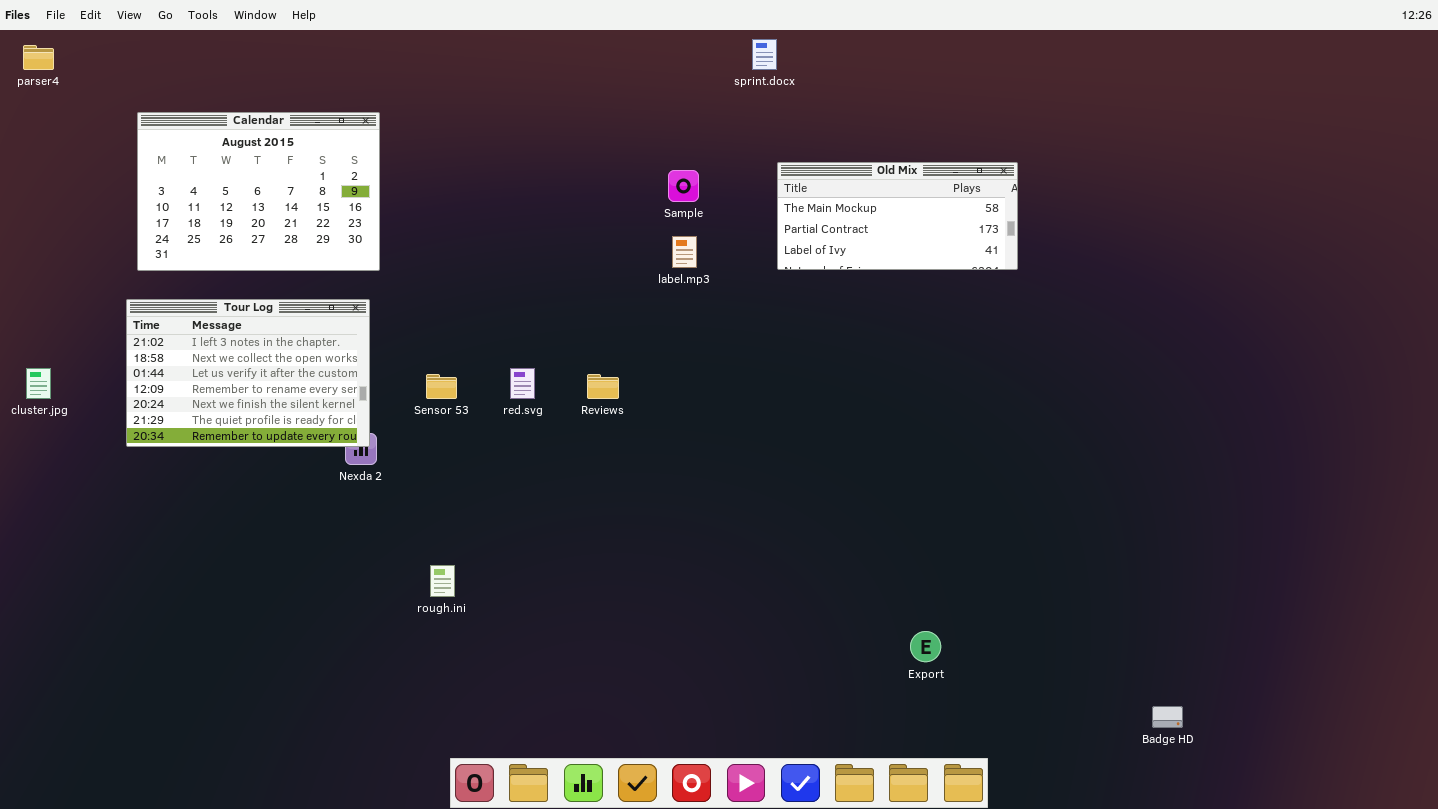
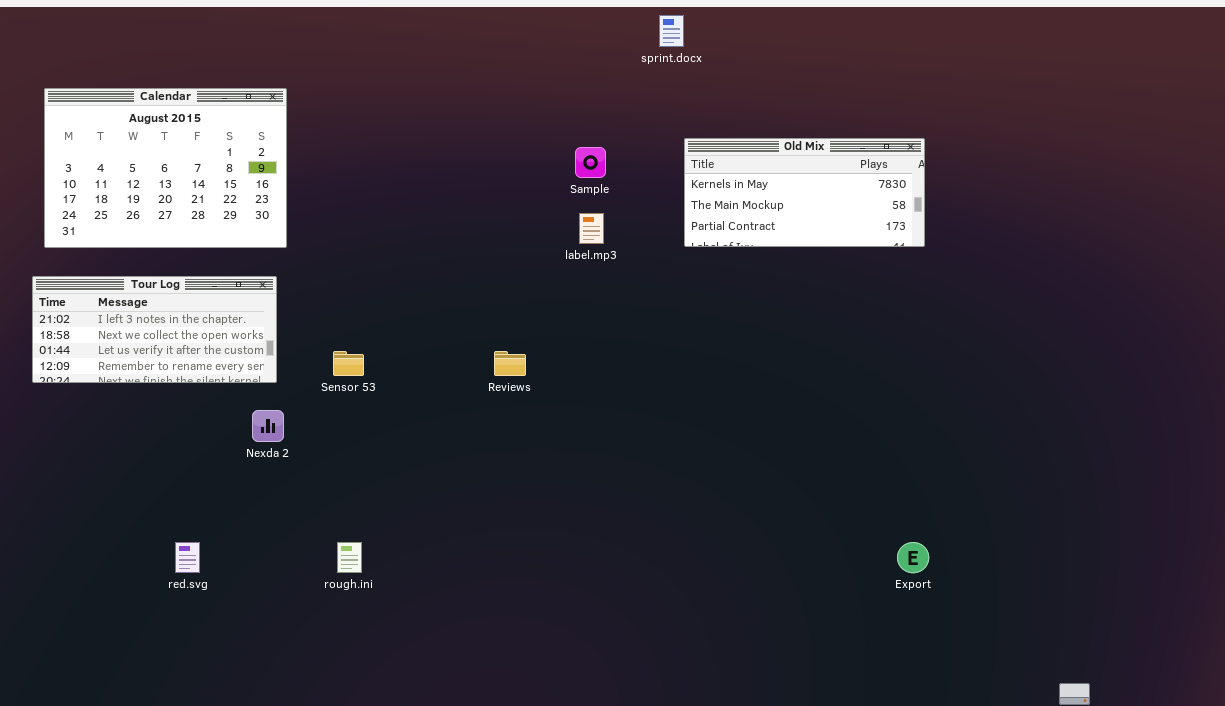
Old Mix: [777,162,1018,270] -> [684,138,925,247], scrolled up 1 row
Tour Log: [126,299,370,447] -> [32,276,277,383], resized
red.svg: [510,368,535,399] -> [175,542,200,573], moved
Export: [910,631,941,662] -> [897,542,929,573], moved

